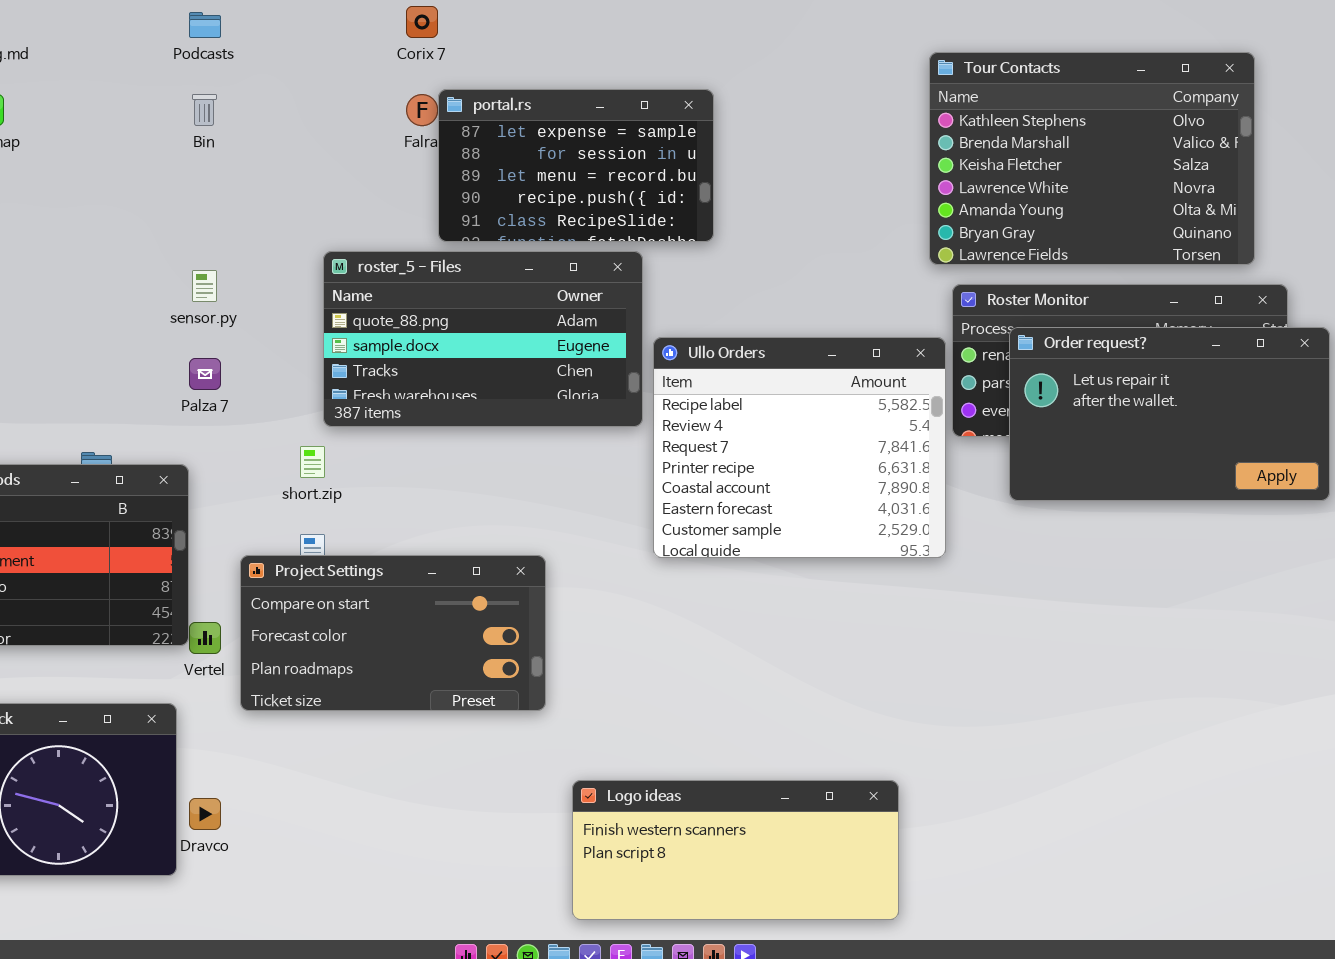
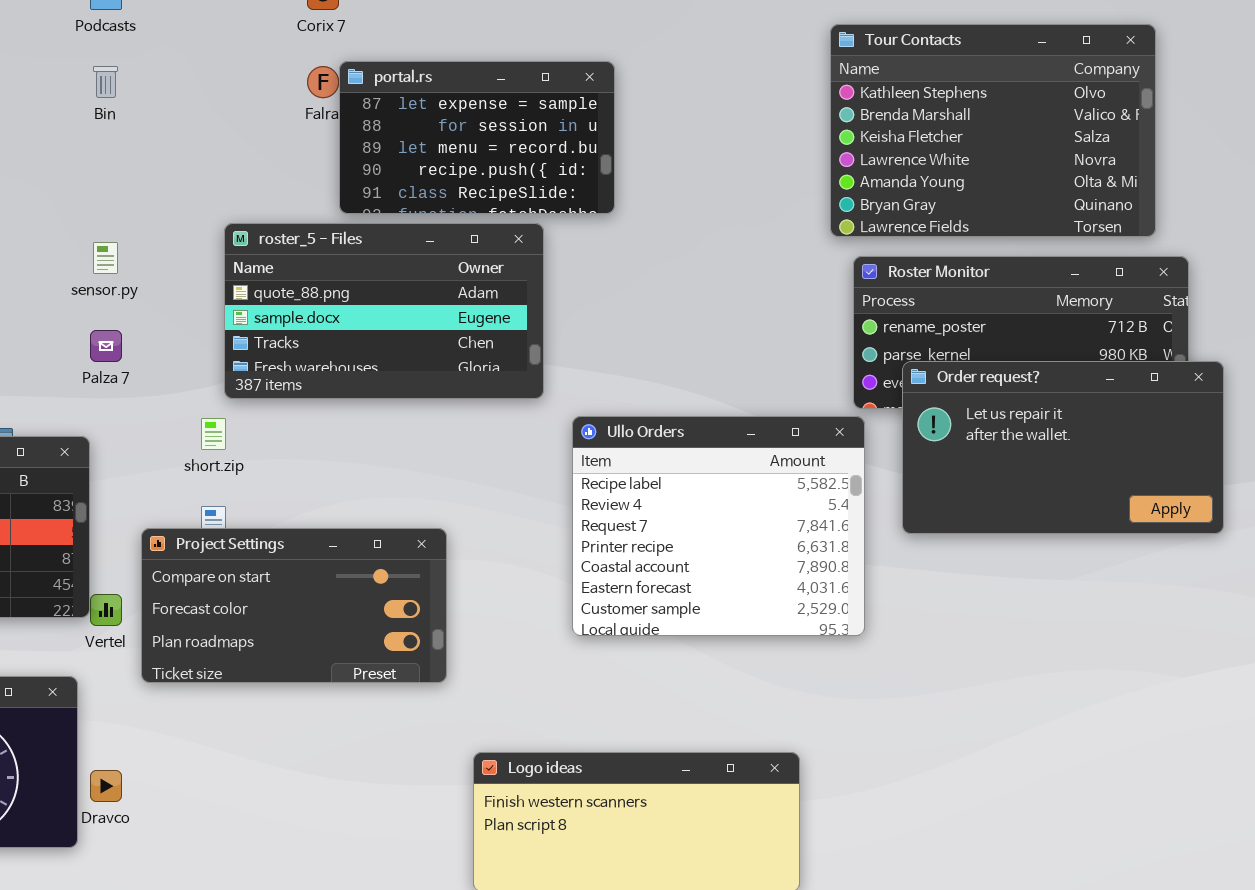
Order request?: [1009,327,1330,501] -> [902,361,1224,534], moved
Ullo Orders: [653,337,946,558] -> [572,416,865,636], moved

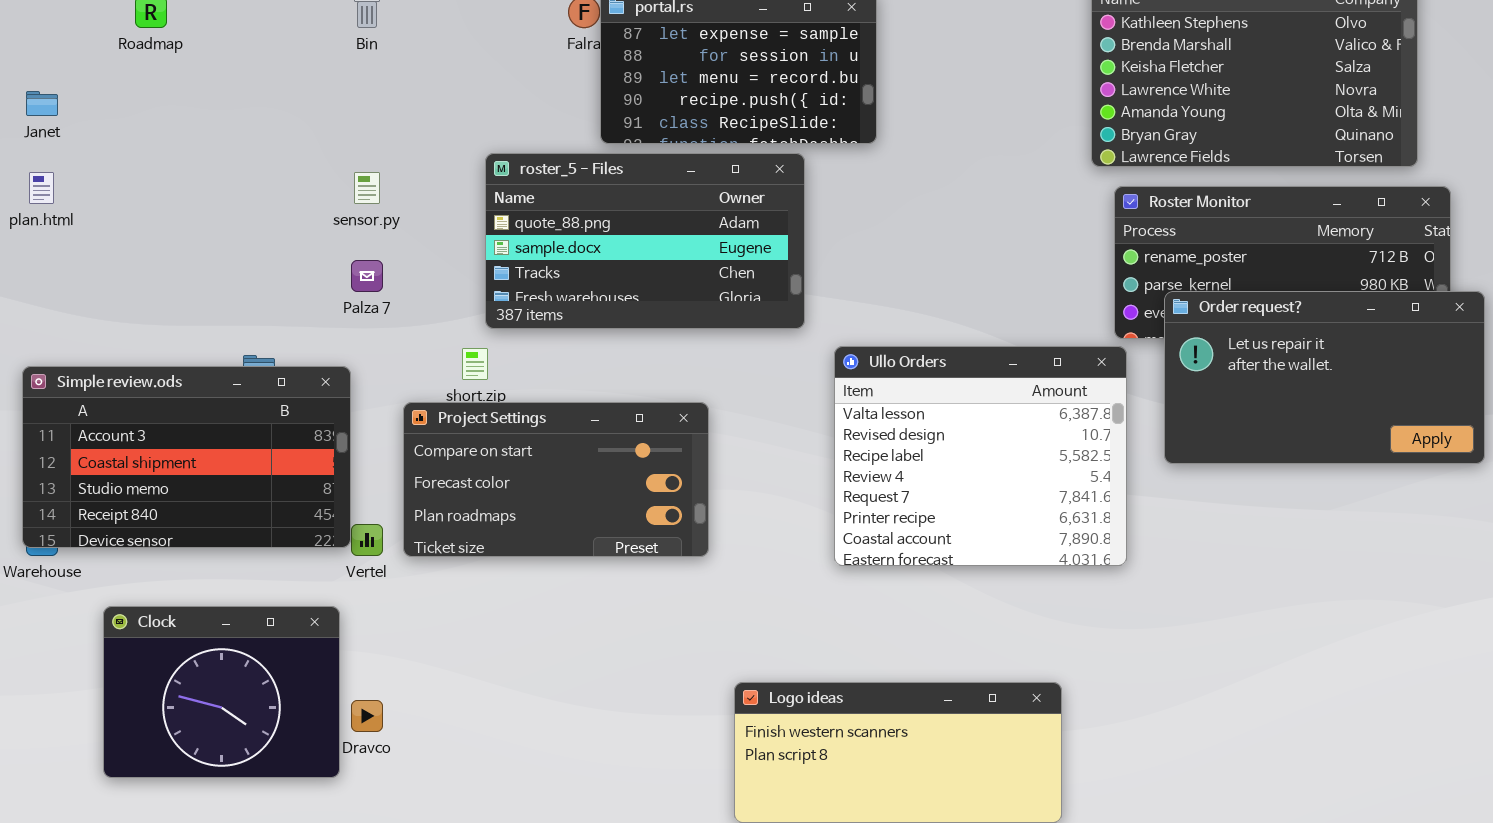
Ullo Orders: [572,416,865,636] -> [834,346,1127,566], scrolled up 2 rows
Project Settings: [141,528,447,683] -> [403,402,709,557], moved

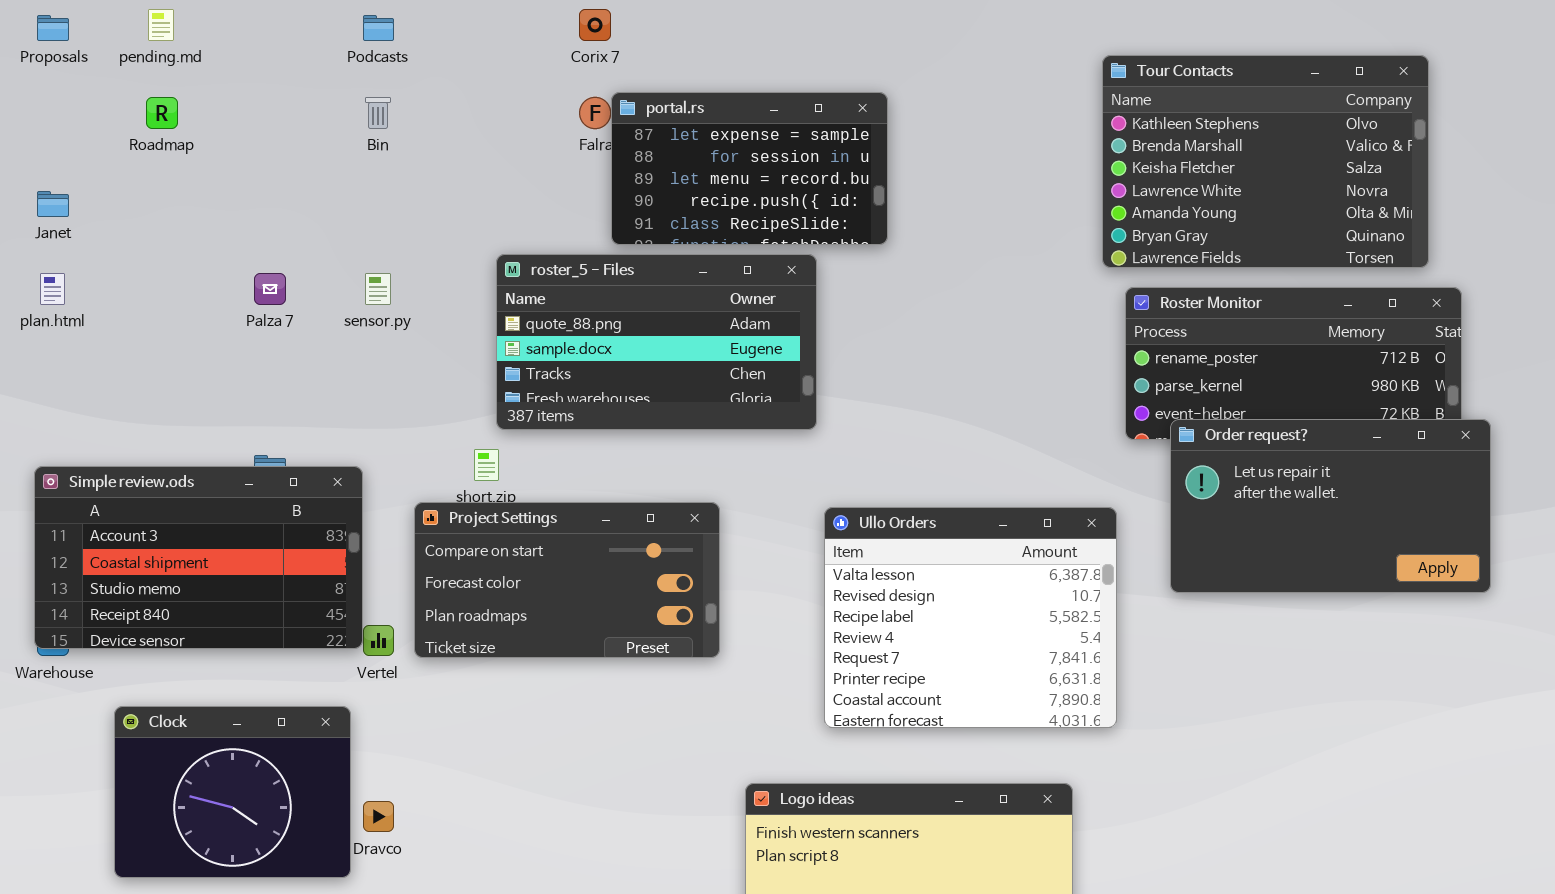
Palza 7: [351,260,383,292] -> [254,273,286,305], moved
Order request?: [1164,291,1485,464] -> [1170,419,1491,593], moved
Ullo Orders: [834,346,1127,566] -> [824,507,1117,728], moved

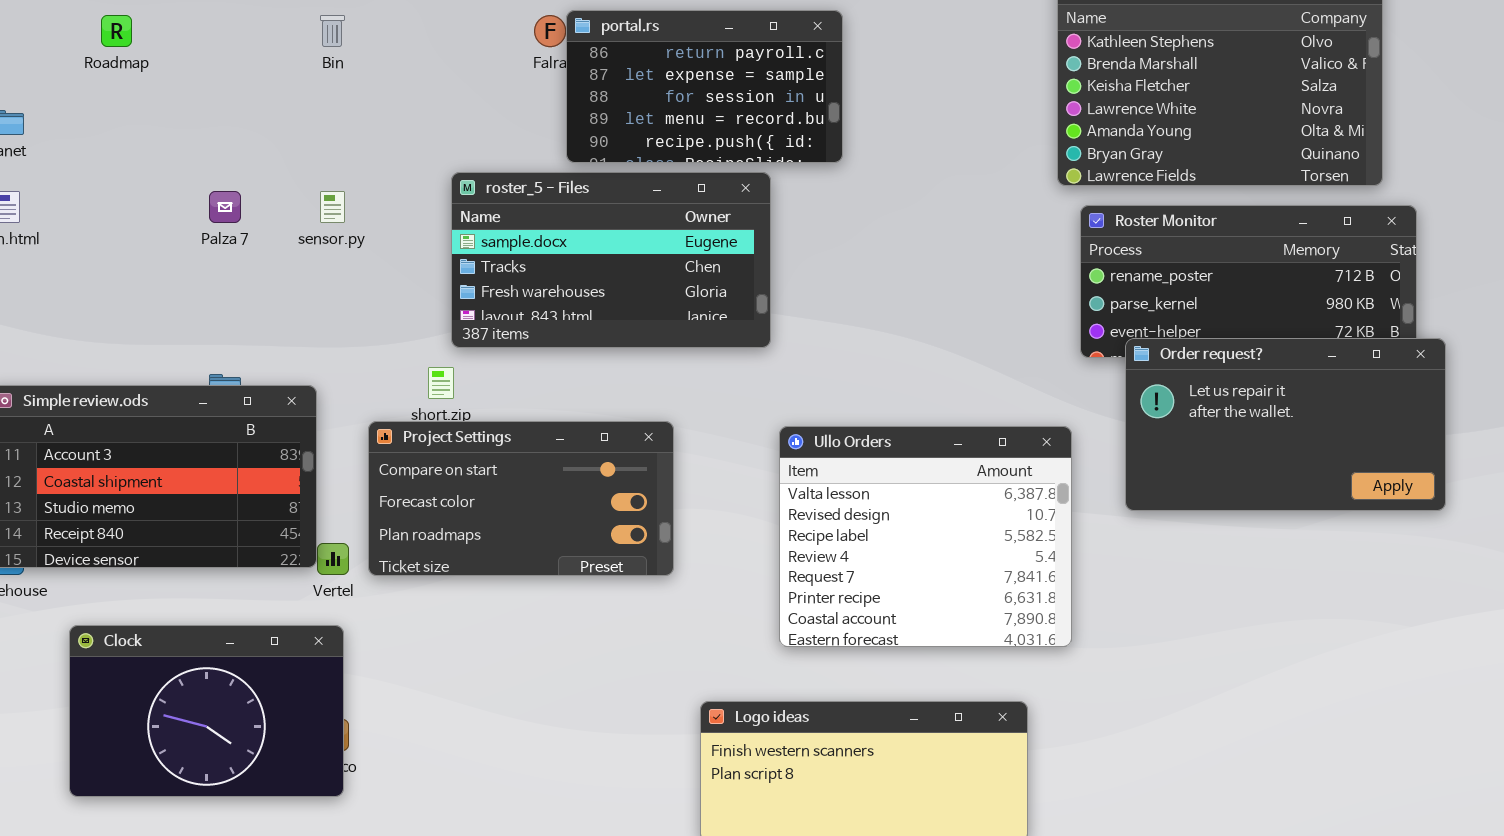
portal.rs: [611,92,888,245] -> [566,10,843,163], scrolled up 1 row
roster_5 - Files: [496,254,817,430] -> [451,172,771,348], scrolled down 1 row
Clock: [114,706,351,878] -> [69,625,344,797], resized

